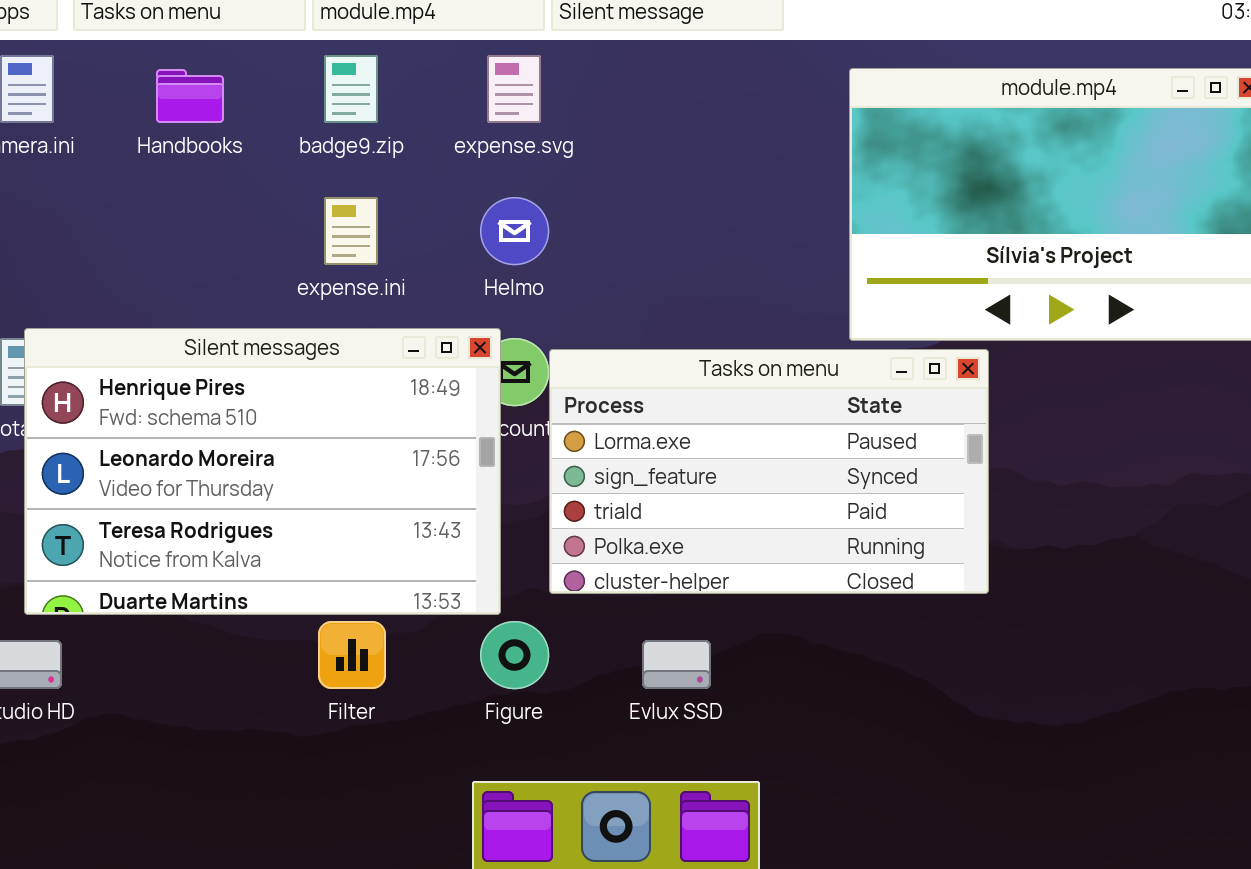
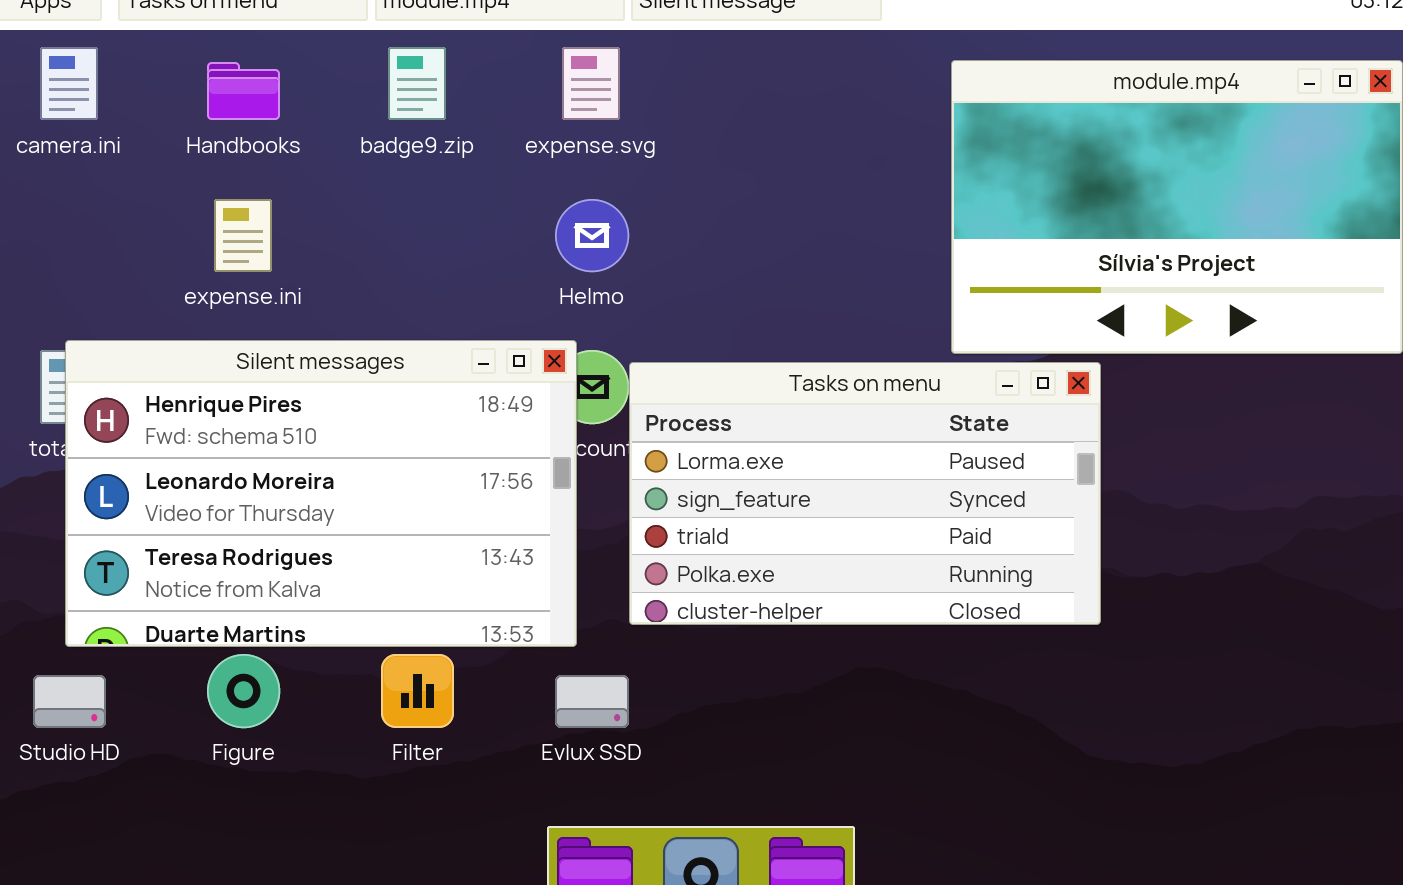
expense.ini: [324,197,378,265] -> [214,199,272,272], moved
Figure: [480,621,549,689] -> [207,654,280,728], moved
Evlux SSD: [642,640,711,689] -> [555,675,629,728], moved

